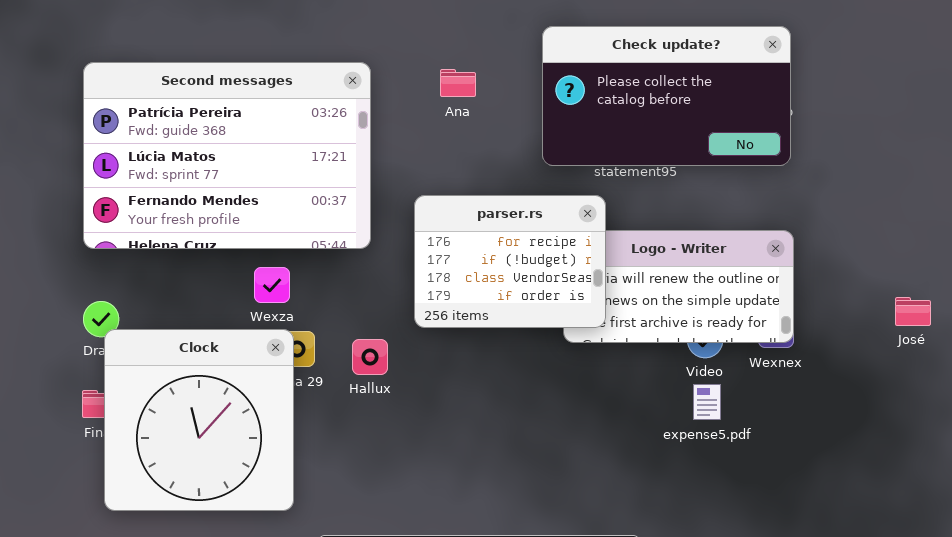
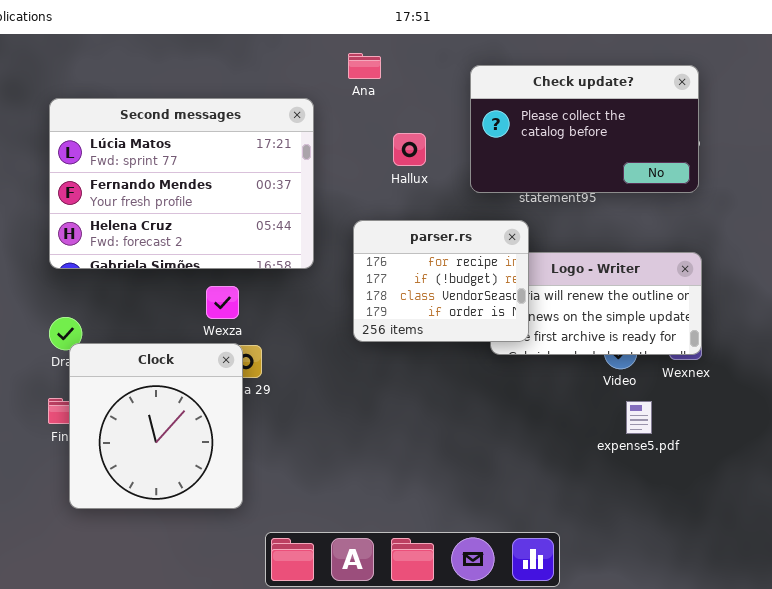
Second messages: [83,62,371,249] -> [49,98,314,269], scrolled down 1 row
Ana: [440,69,476,97] -> [348,53,381,79], moved
Hallux: [352,339,388,375] -> [393,133,426,166], moved
expense5.pdf: [693,384,721,420] -> [626,401,652,434], moved

